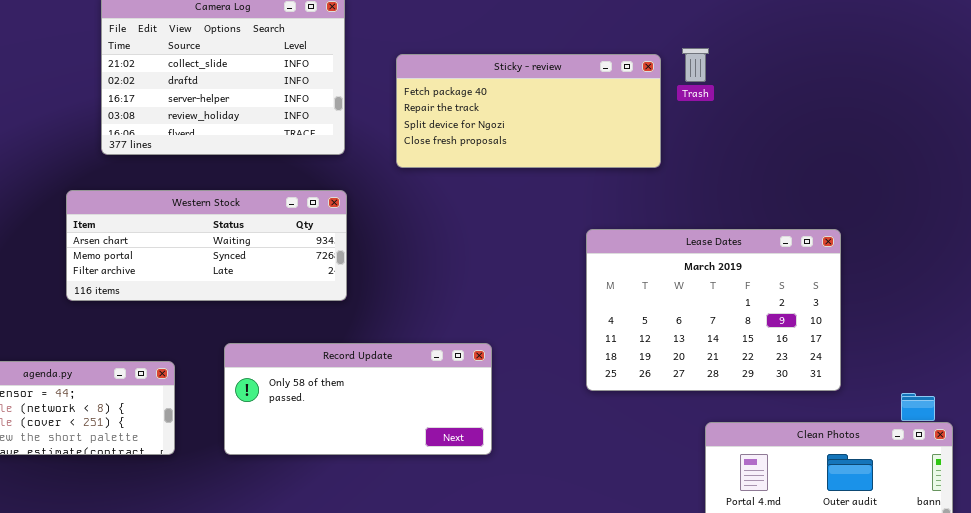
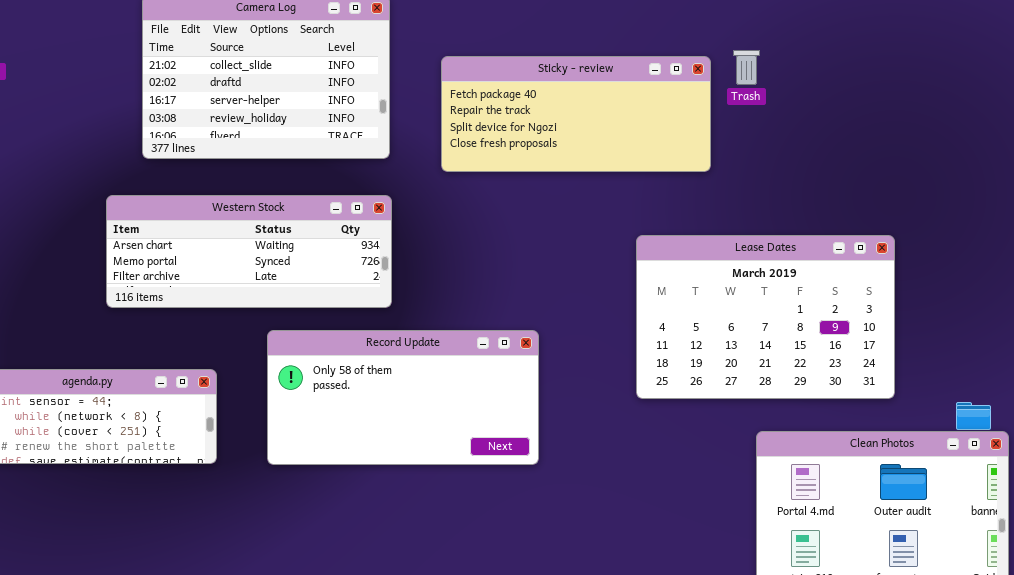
Record Update: [224,343,492,455] -> [267,330,539,465], resized

